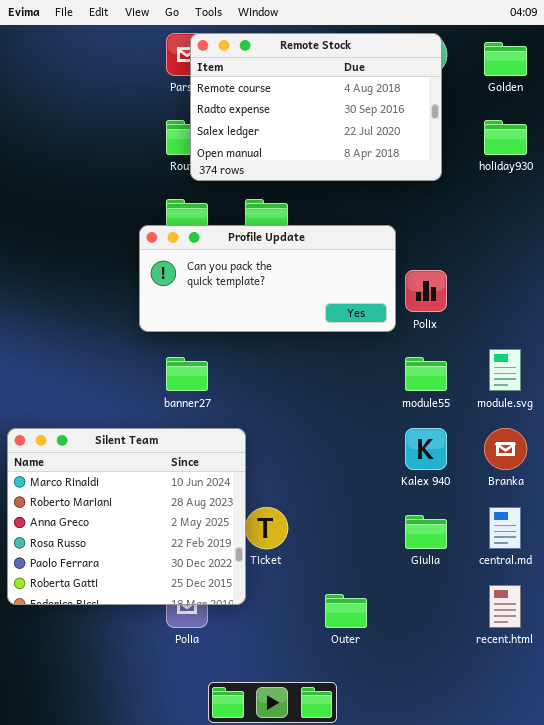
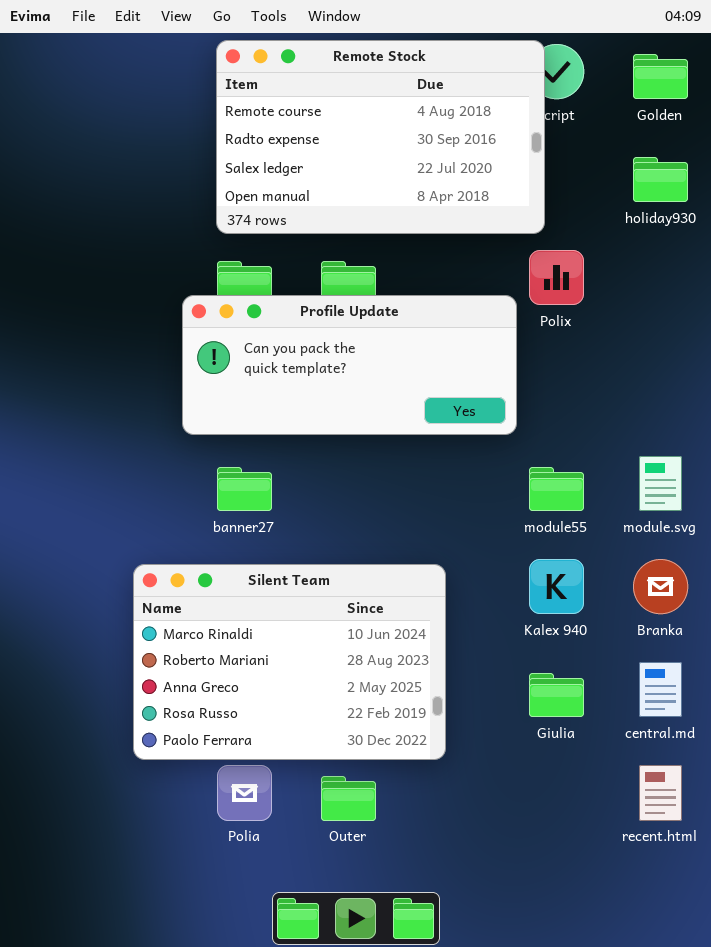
Remote Stock: [190,33,442,181] -> [216,40,545,234], moved
Polix: [405,270,447,312] -> [529,250,584,305], moved
Silent Team: [7,428,246,605] -> [133,564,446,760], moved, resized
Outer: [325,594,367,628] -> [321,776,376,821], moved

